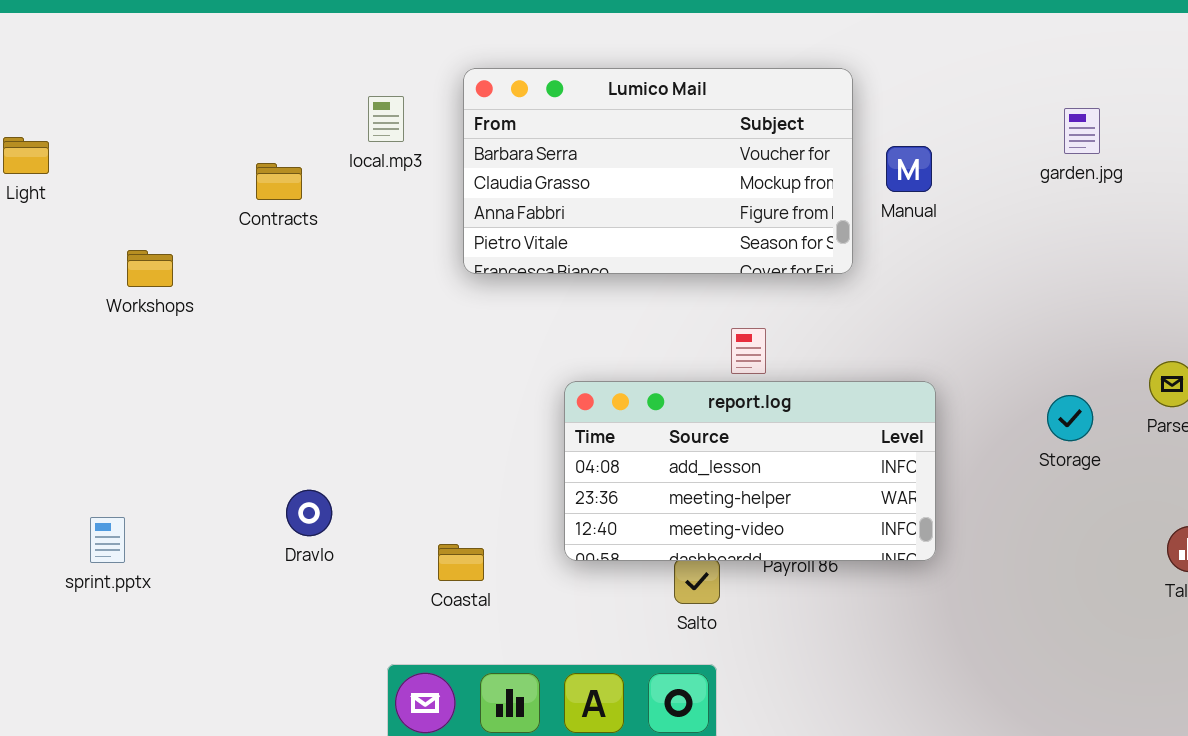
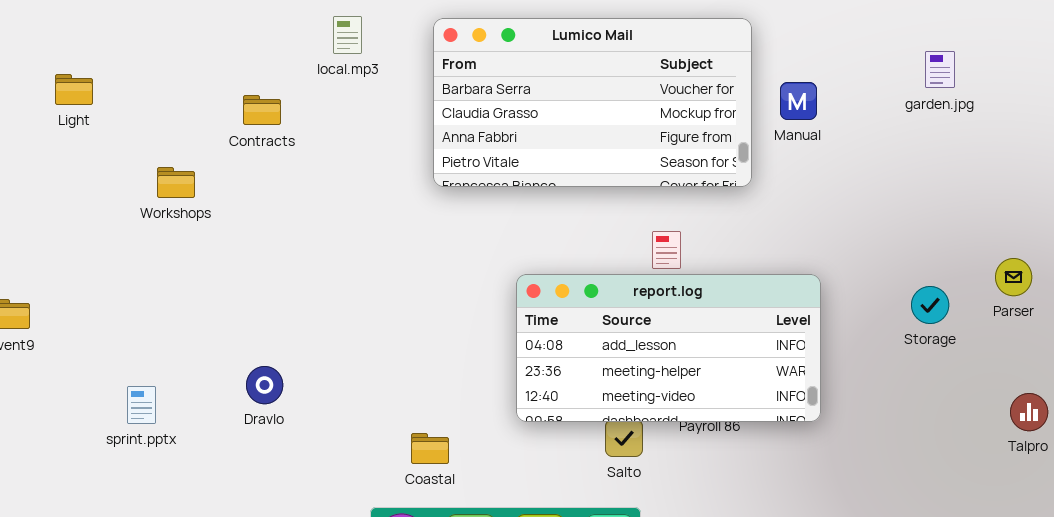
local.mp3: [368,96,404,142] -> [333,16,362,54], moved
Contracts: [256,163,302,200] -> [243,95,281,125], moved
Dravlo: [286,490,332,536] -> [246,366,283,404], moved
Coastal: [438,544,484,581] -> [411,433,449,464], moved

